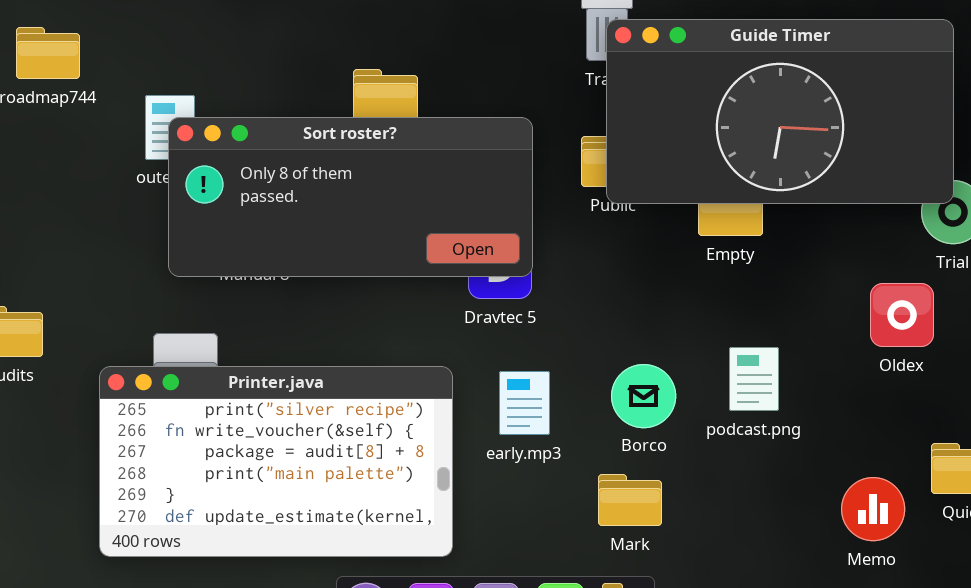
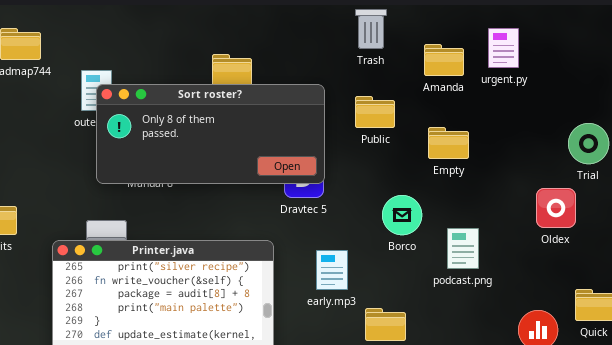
Guide Timer: [606,19,954,204] -> none, closed
Borco: [611,364,676,428] -> [382,195,422,235], moved
early.mp3: [499,371,550,435] -> [316,250,348,290], moved

